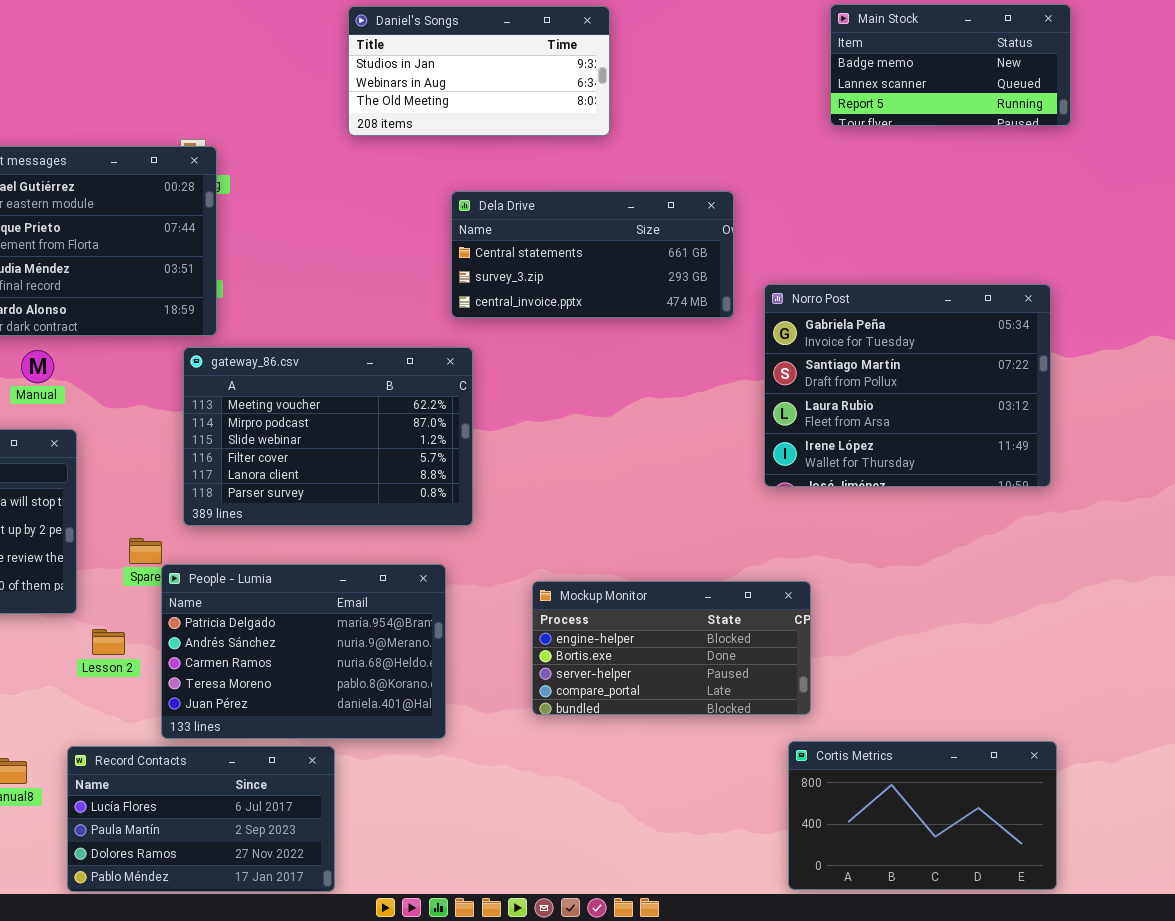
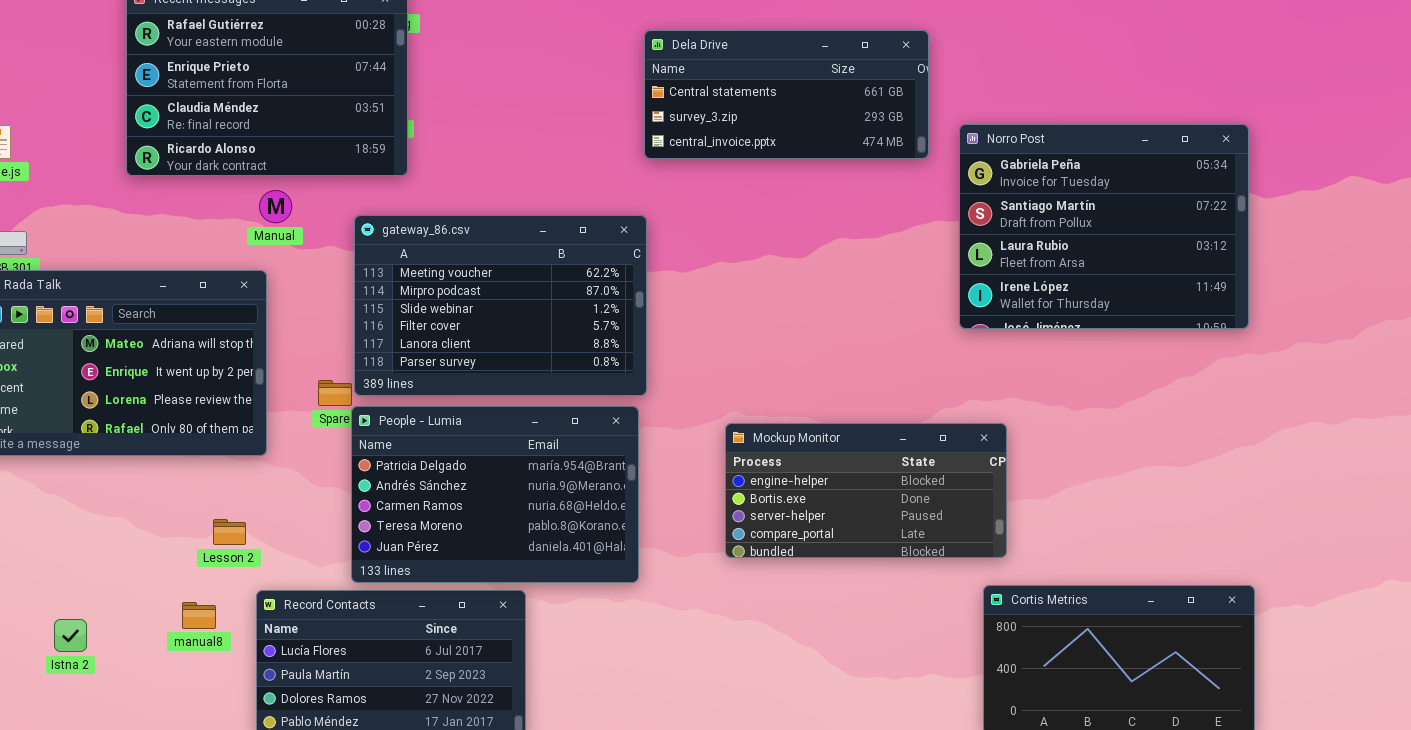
gateway_86.csv: [183,347,473,526] -> [354,215,647,396], moved
Manual: [21,350,54,383] -> [259,190,292,223], moved
Lesson 2: [92,629,125,655] -> [213,519,246,545], moved

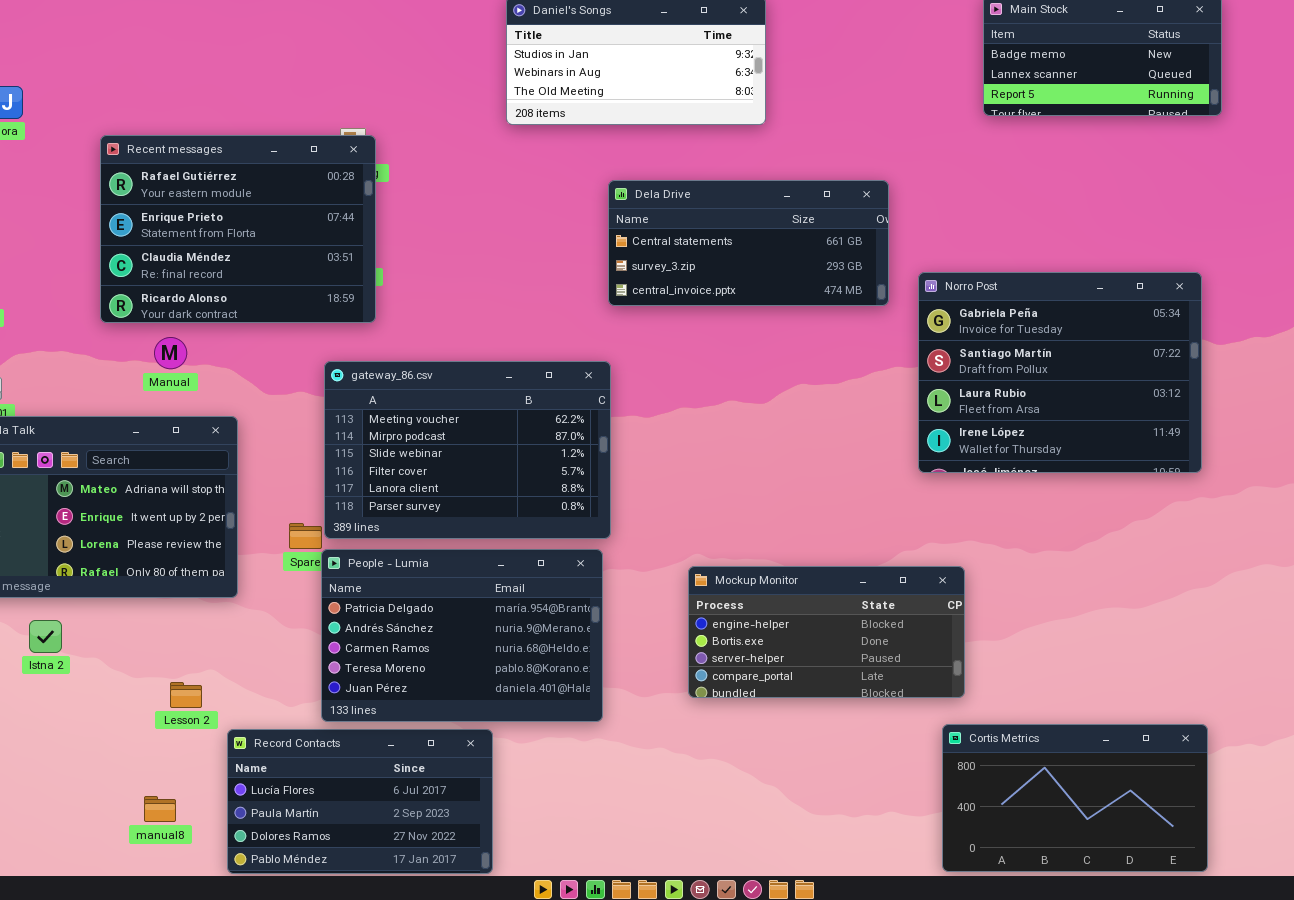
Manual: [259,190,292,223] -> [154,337,187,369], moved
Lesson 2: [213,519,246,545] -> [170,682,202,708], moved
manual8: [182,602,216,629] -> [144,796,176,822], moved
Istna 2: [54,619,87,652] -> [29,620,62,653], moved

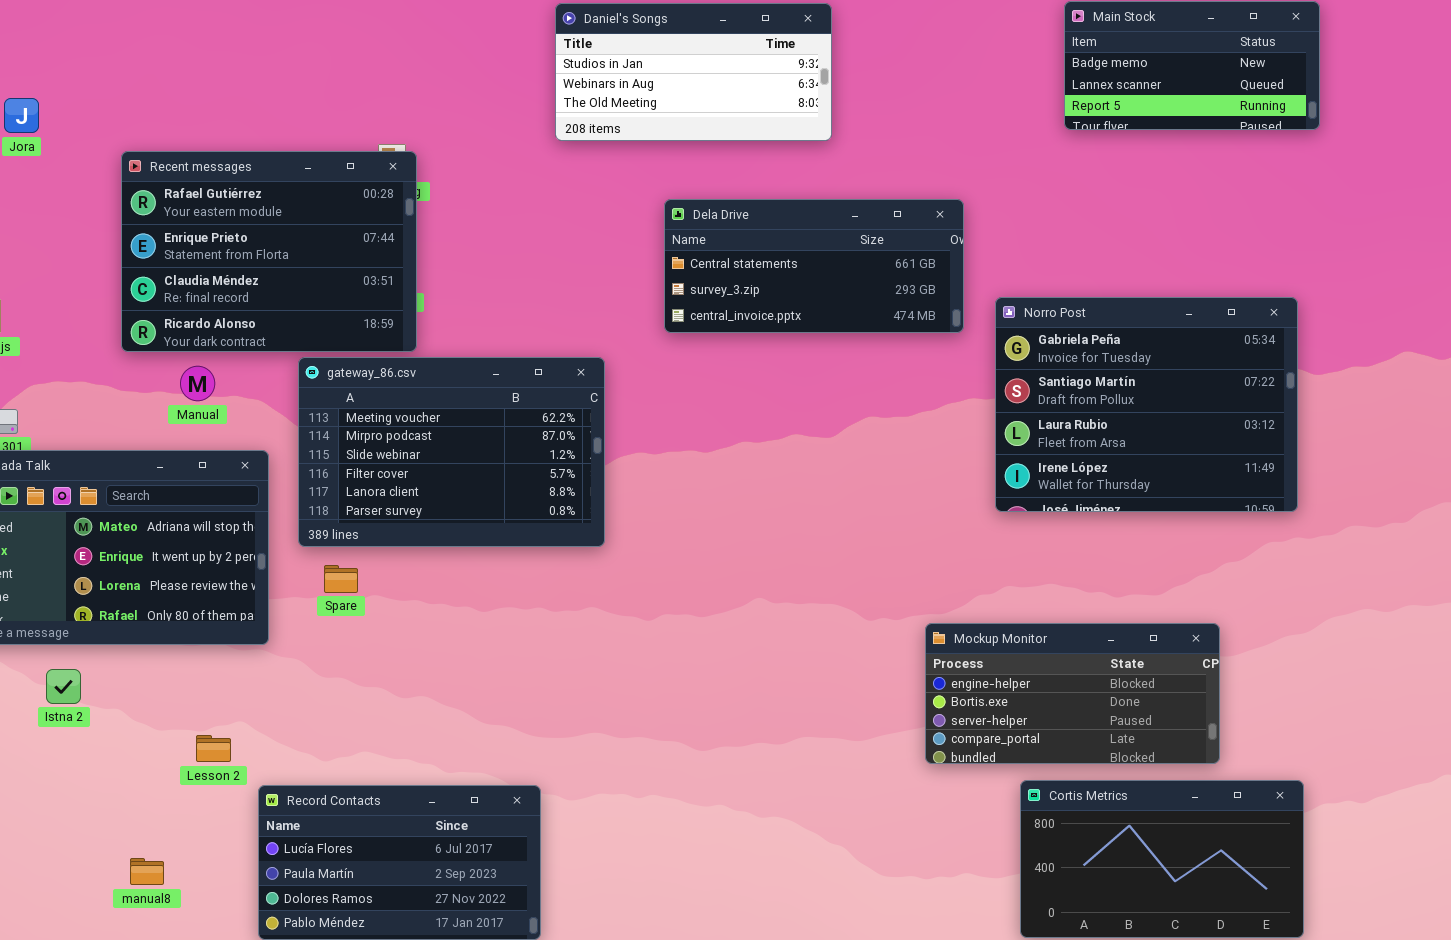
gateway_86.csv: [324,361,611,539] -> [298,357,605,547], moved
People - Lumia: [321,549,603,722] -> none, closed
Mockup Monitor: [688,566,965,698] -> [925,623,1220,764], moved
manual8: [144,796,176,822] -> [130,858,164,885], moved

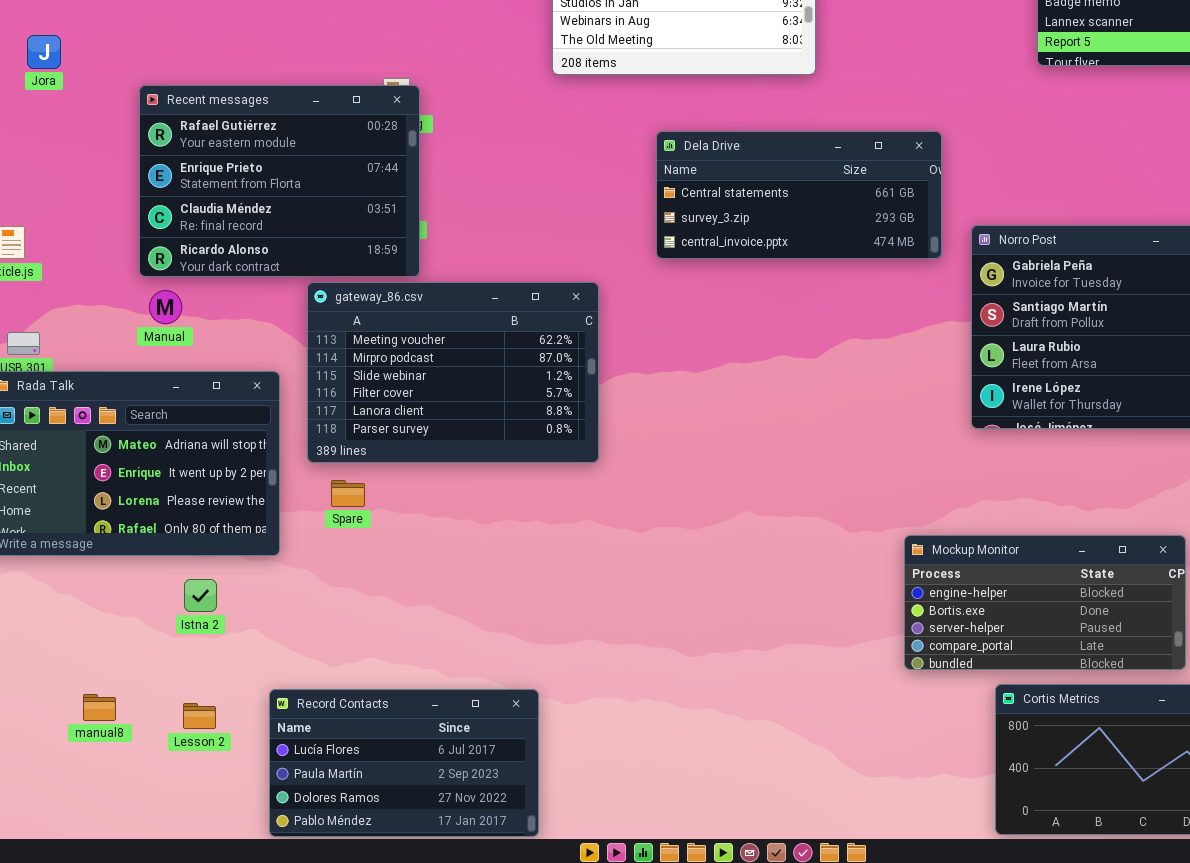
Manual: [180,366,215,401] -> [149,290,182,324], moved
Istna 2: [46,669,81,704] -> [184,579,217,612], moved
Lesson 2: [196,735,231,762] -> [183,703,216,729], moved
manual8: [130,858,164,885] -> [83,694,116,721], moved

